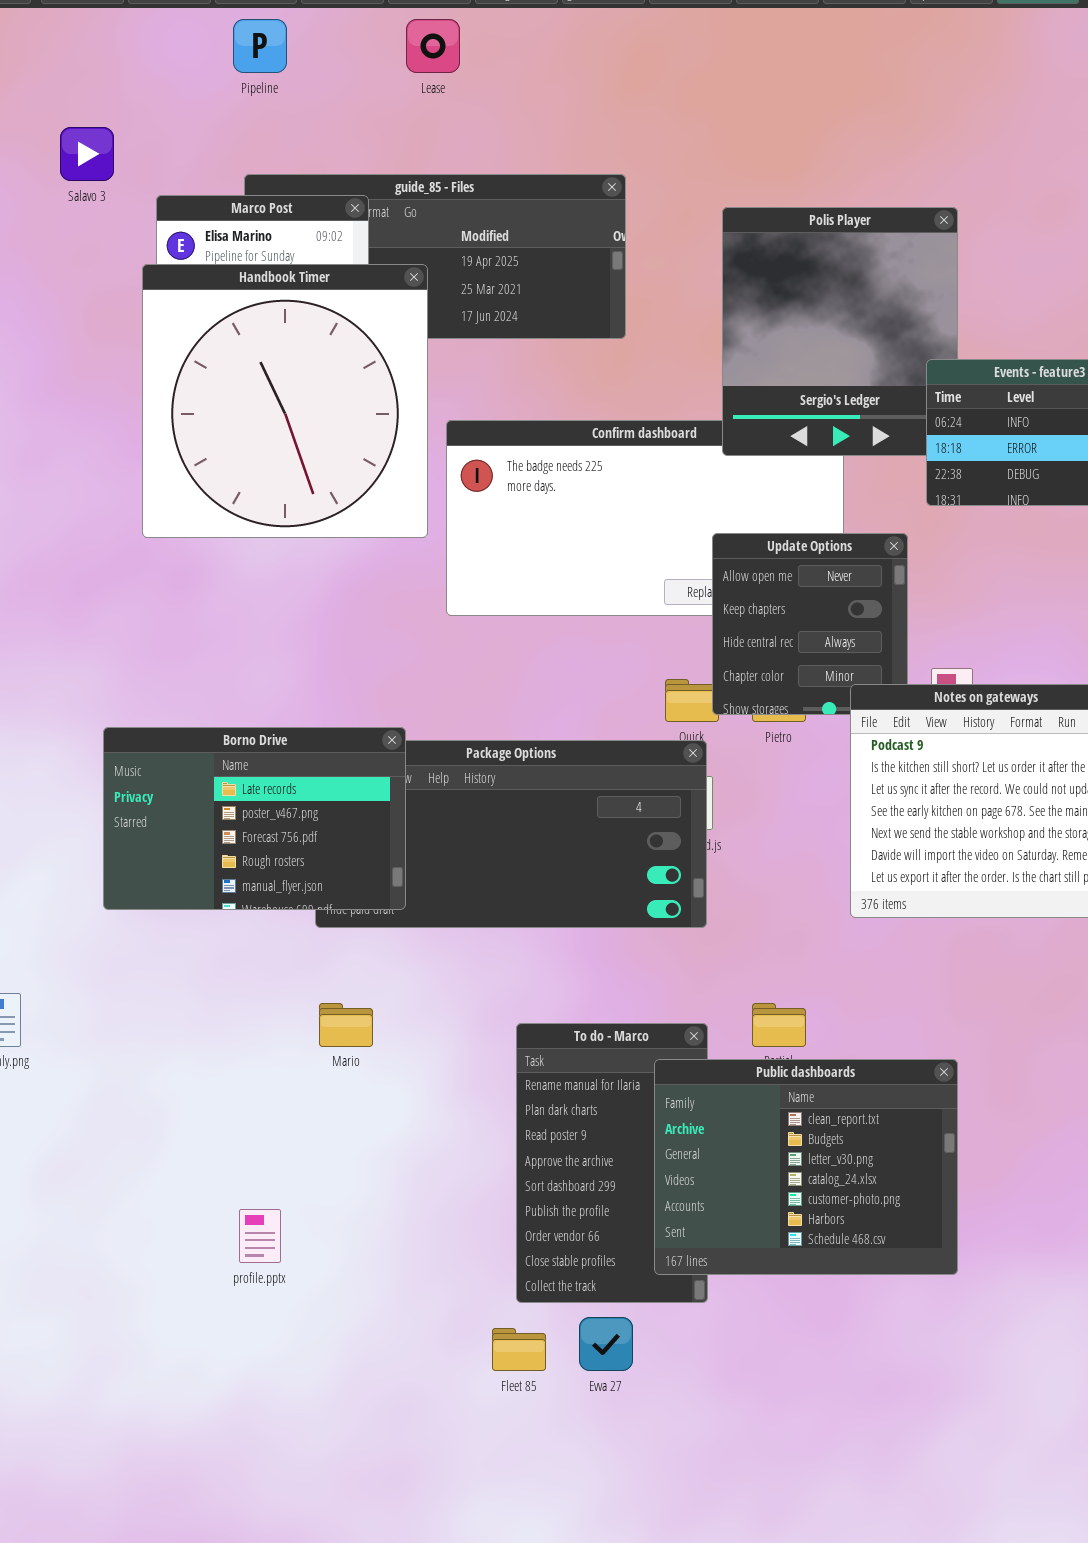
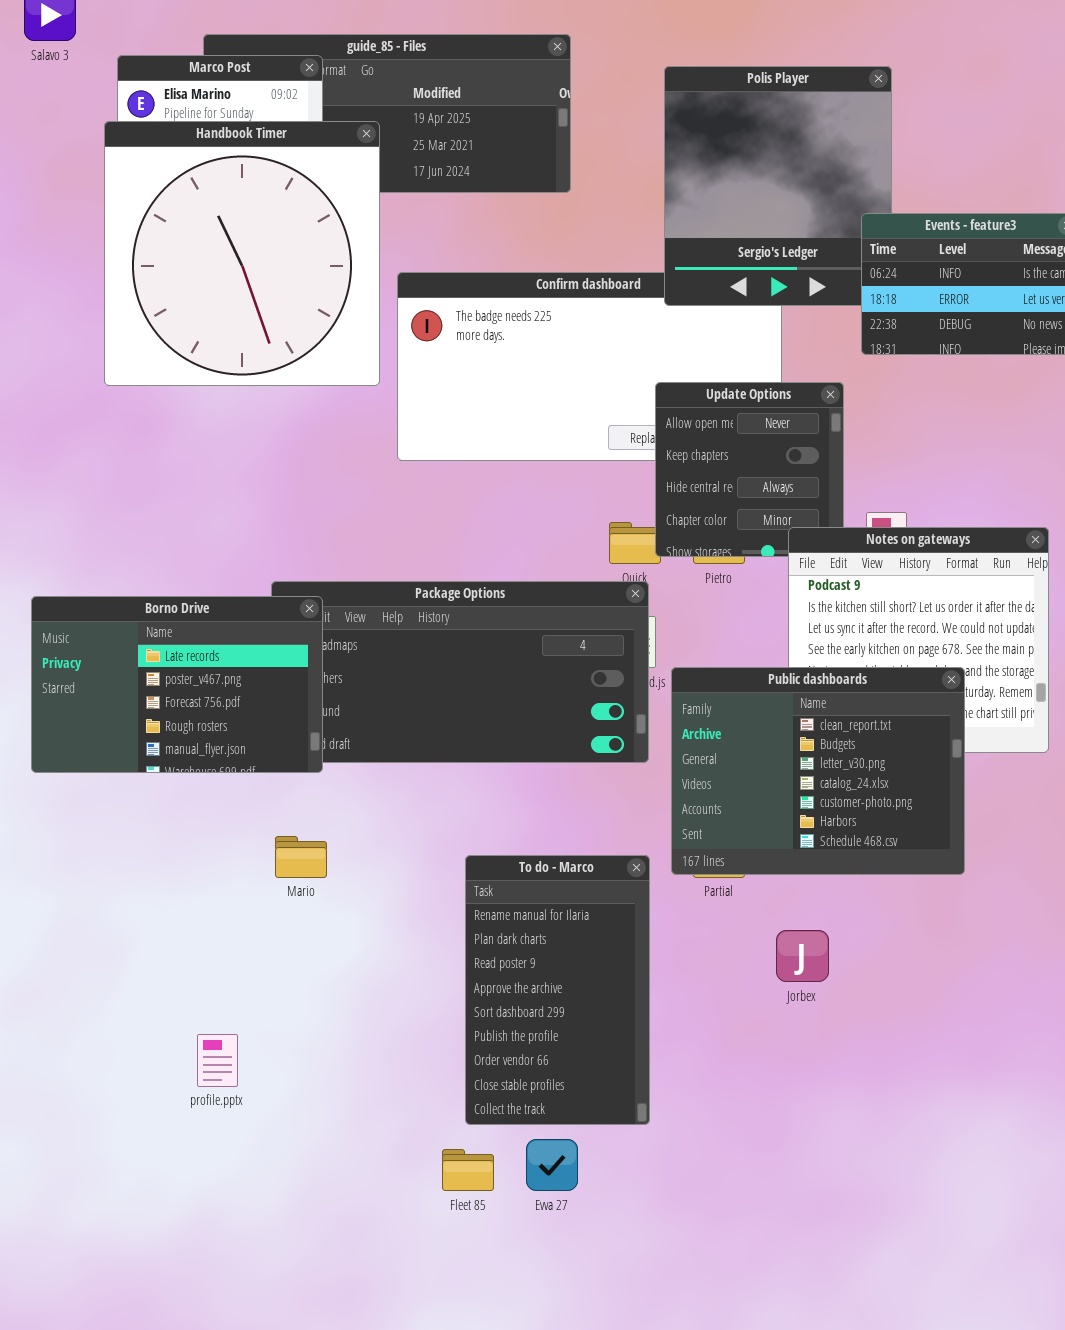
Borno Drive: [103,727,406,910] -> [31,596,323,773], moved
Public dashboards: [654,1059,958,1275] -> [671,667,965,875], moved

